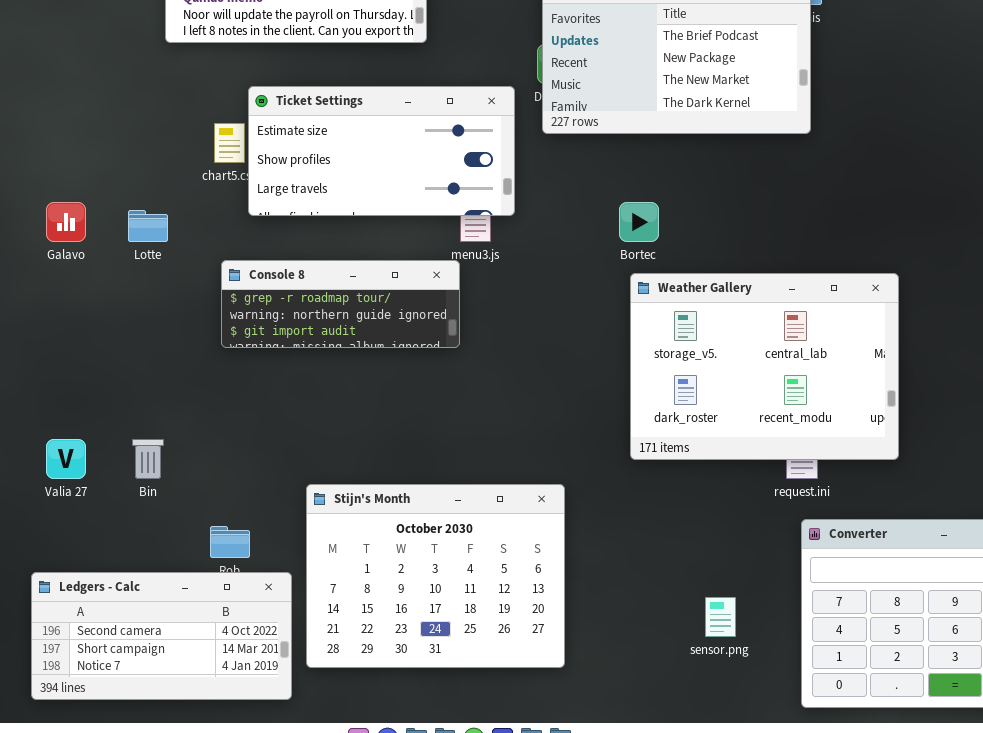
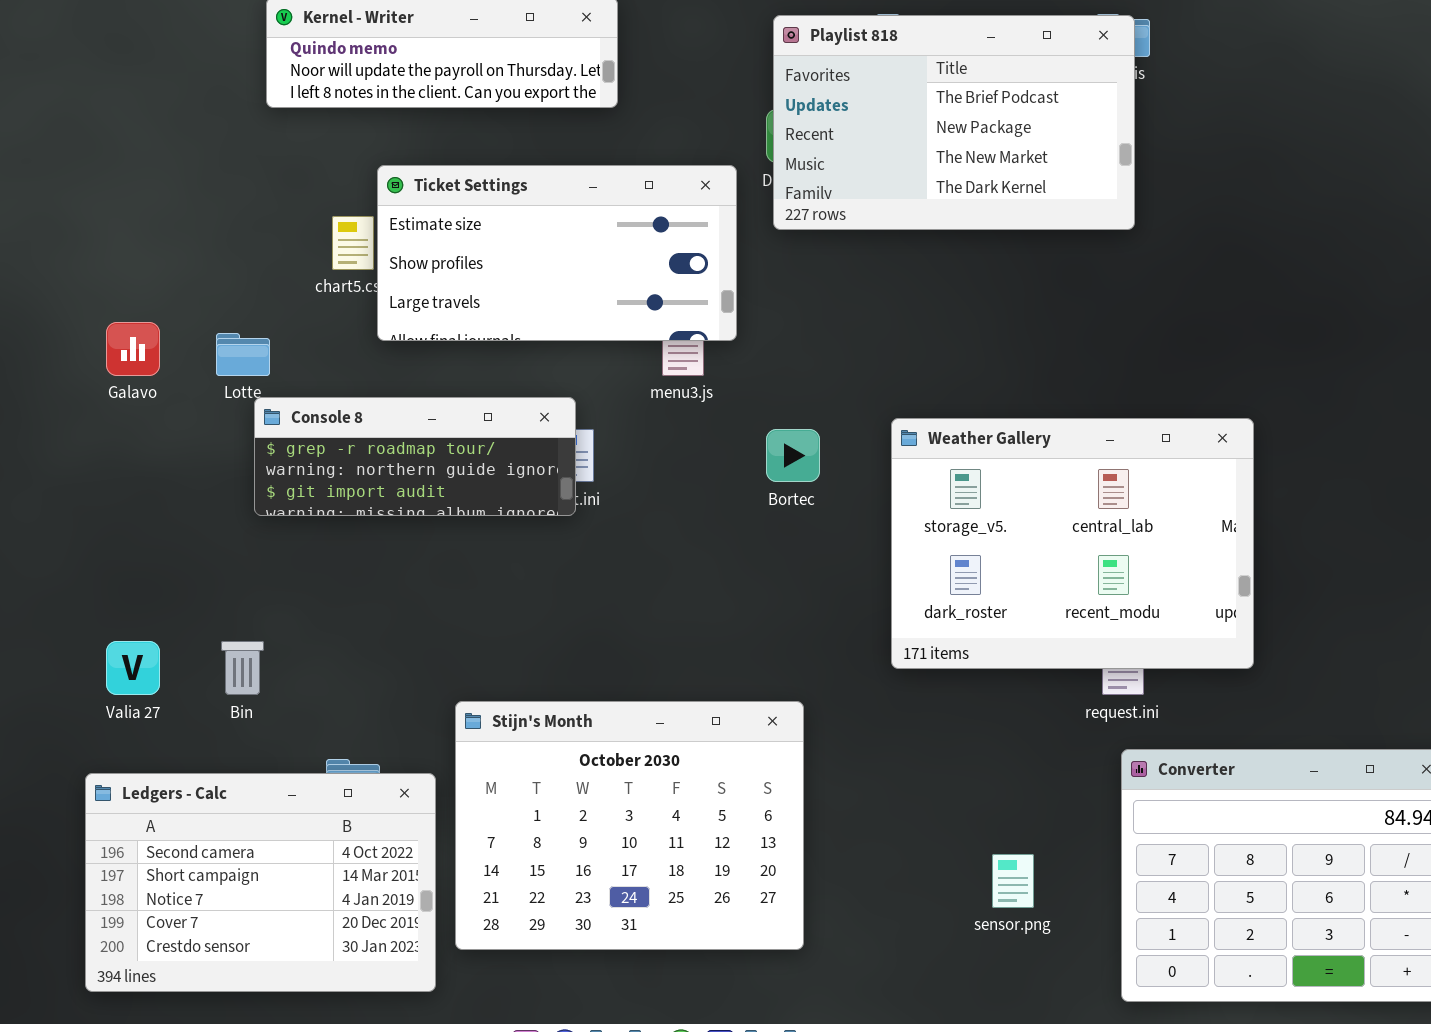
Bortec: [619,202,659,242] -> [766,429,820,482], moved
Console 8: [221,260,460,348] -> [254,397,576,516], moved
Ledgers - Calc: [31,572,292,700] -> [85,773,436,992], resized

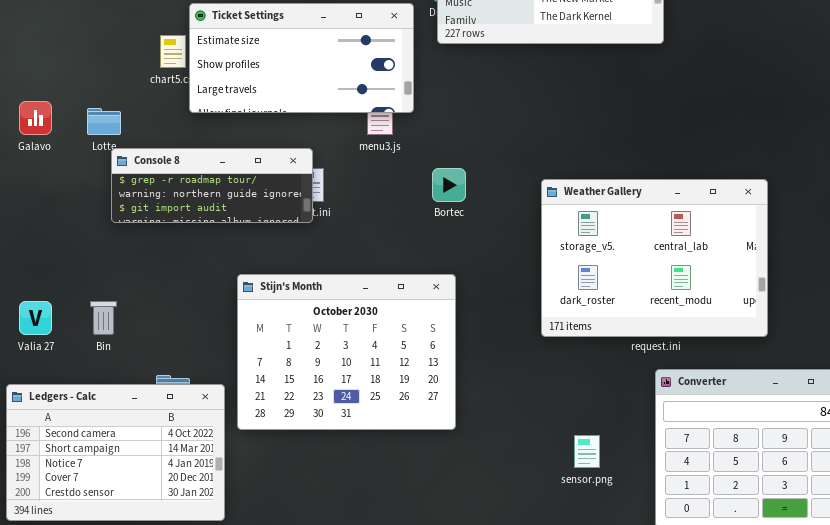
Weather Gallery: [891,418,1254,669] -> [541,179,768,337], moved
Stijn's Month: [455,701,804,950] -> [237,274,456,430], moved

